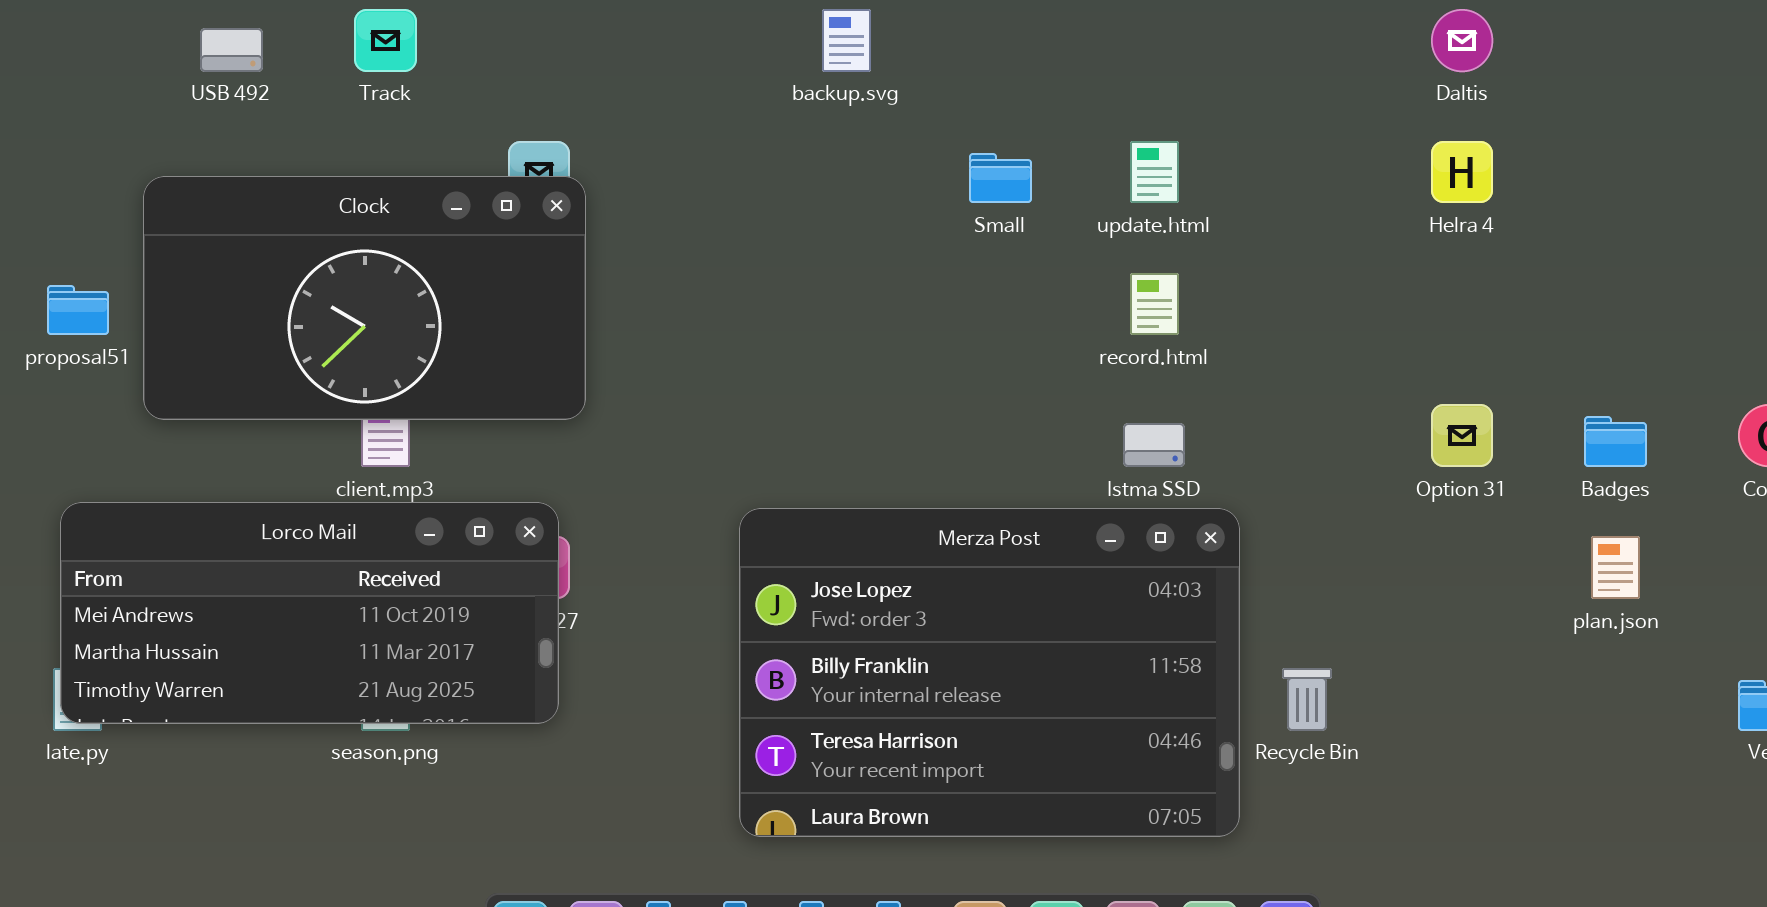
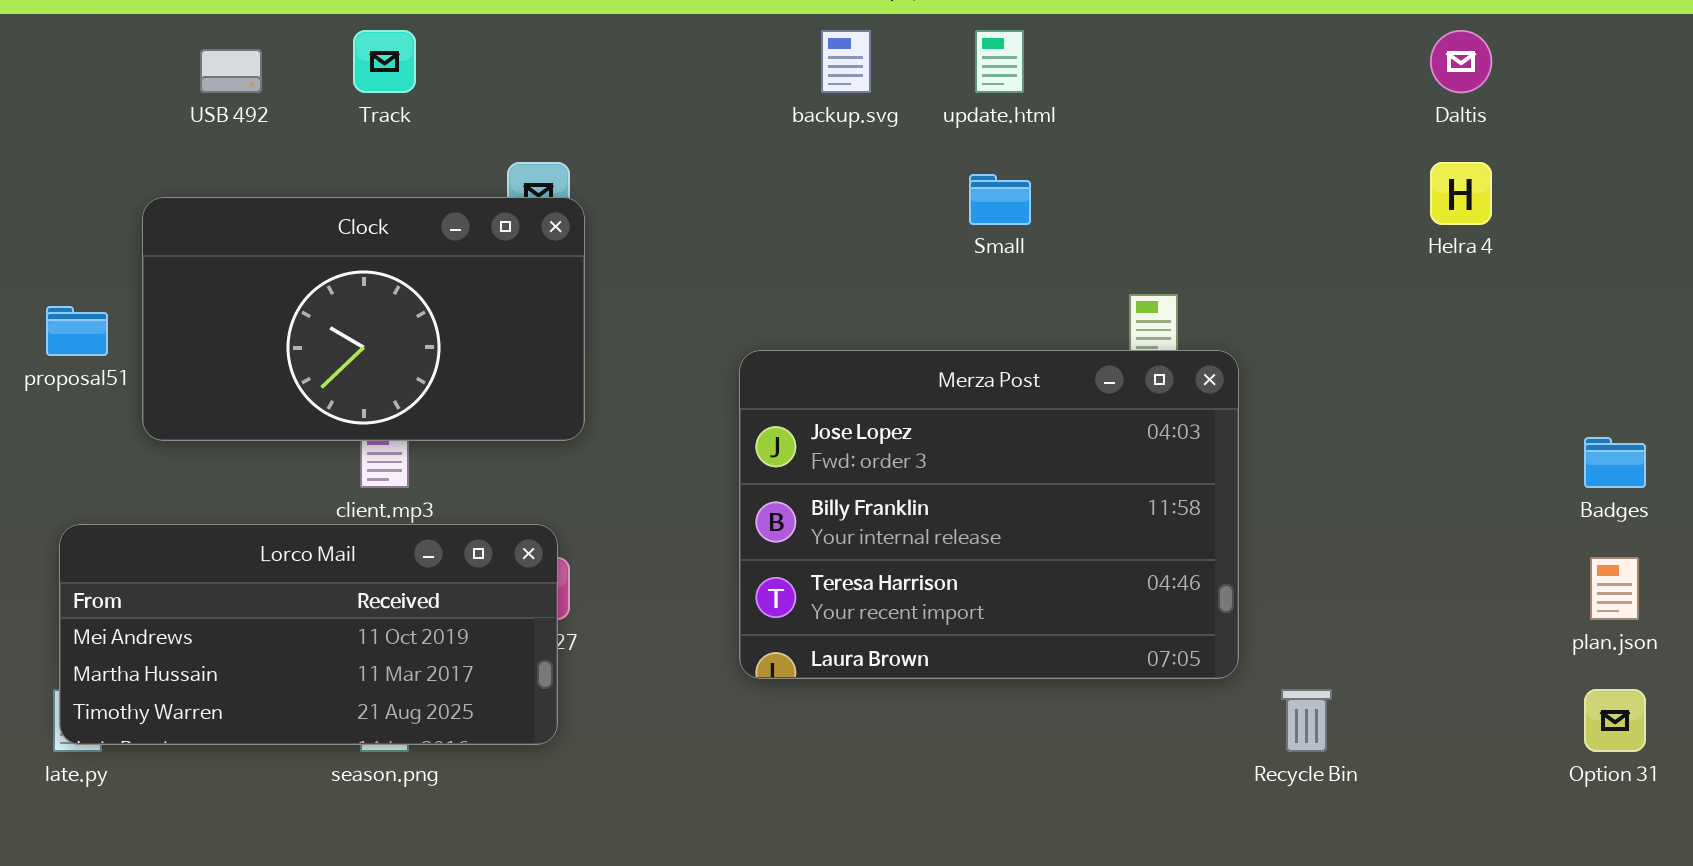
update.html: [1130,141,1179,203] -> [975,30,1024,93], moved
Option 31: [1431,404,1493,467] -> [1584,689,1646,752], moved
Merza Post: [739,508,1240,837] -> [739,350,1239,679], moved

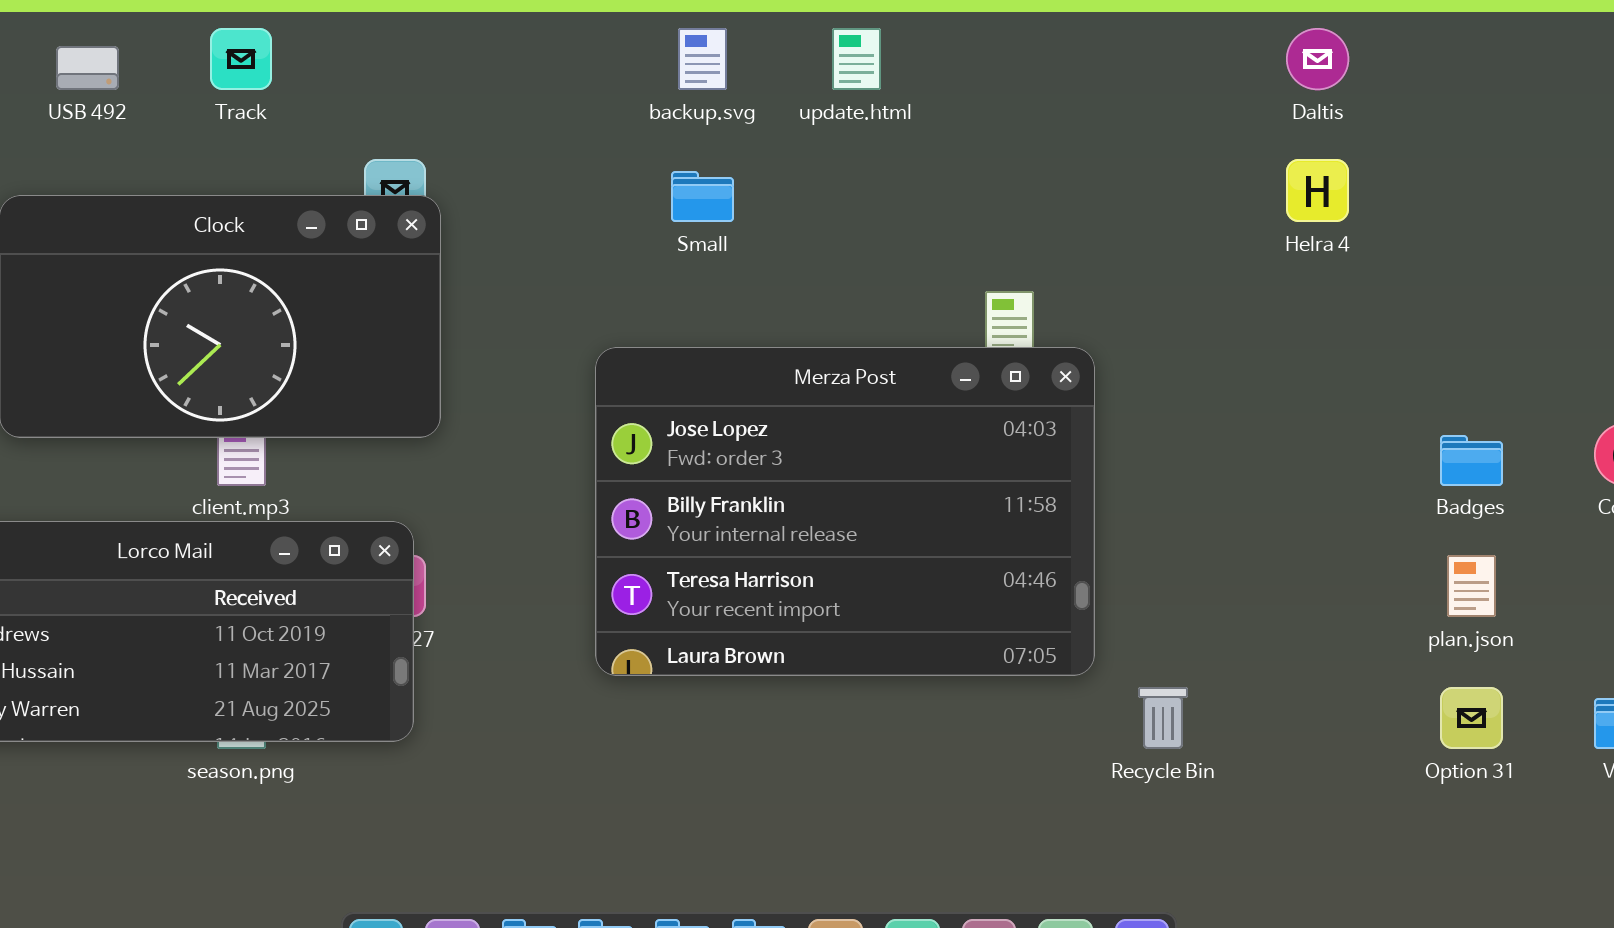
Small: [969,174,1031,225] -> [671,171,734,222], moved

